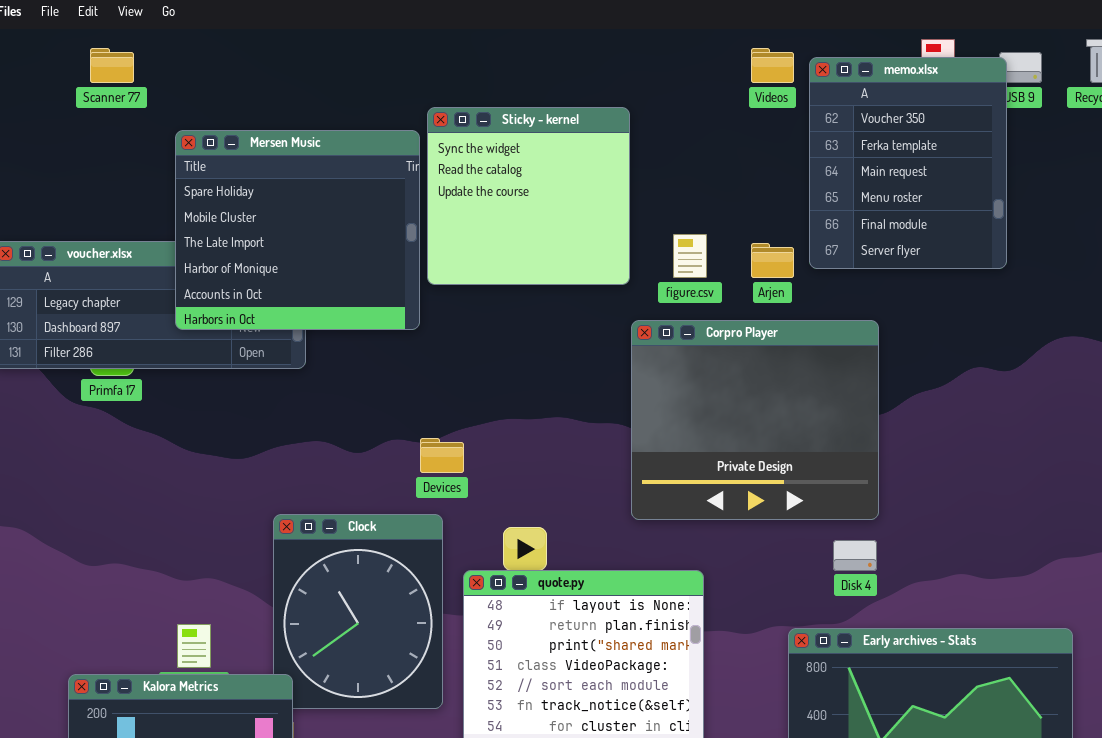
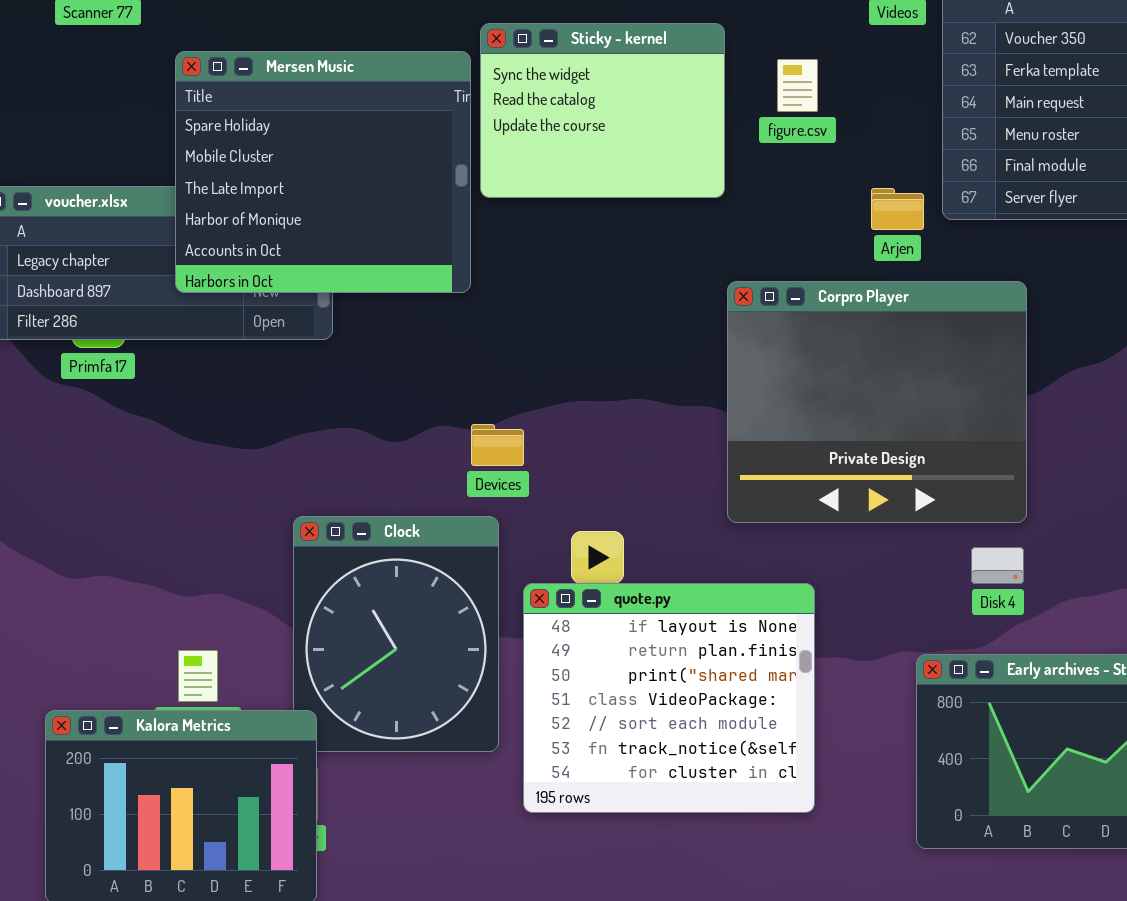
Sticky - kernel: [427,107,630,285] -> [480,23,725,198], resized
figure.csv: [673,234,707,278] -> [777,59,818,112], moved

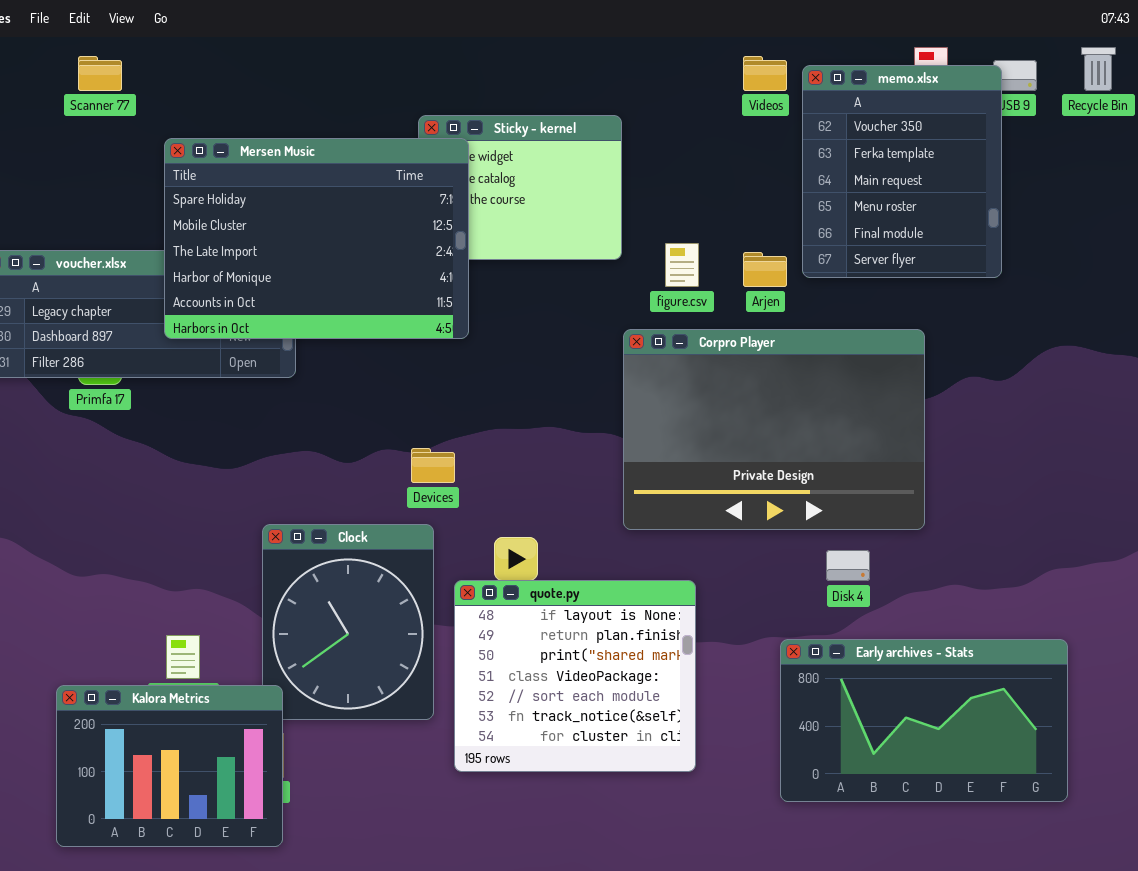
Mersen Music: [175,51,471,293] -> [164,138,469,339], resized
figure.csv: [777,59,818,112] -> [665,243,699,287], moved
Corpro Player: [727,281,1027,523] -> [623,329,925,530], resized

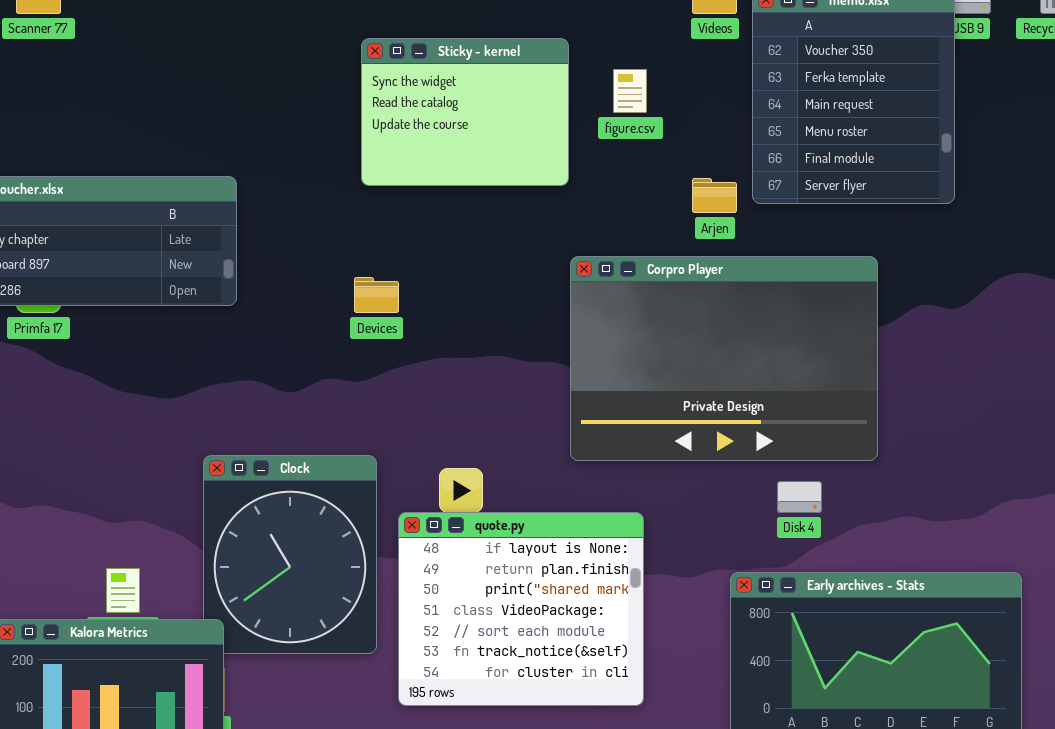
Mersen Music: [164,138,469,339] -> none, closed
figure.csv: [665,243,699,287] -> [613,69,647,113], moved
Devices: [411,448,455,483] -> [354,277,399,313], moved

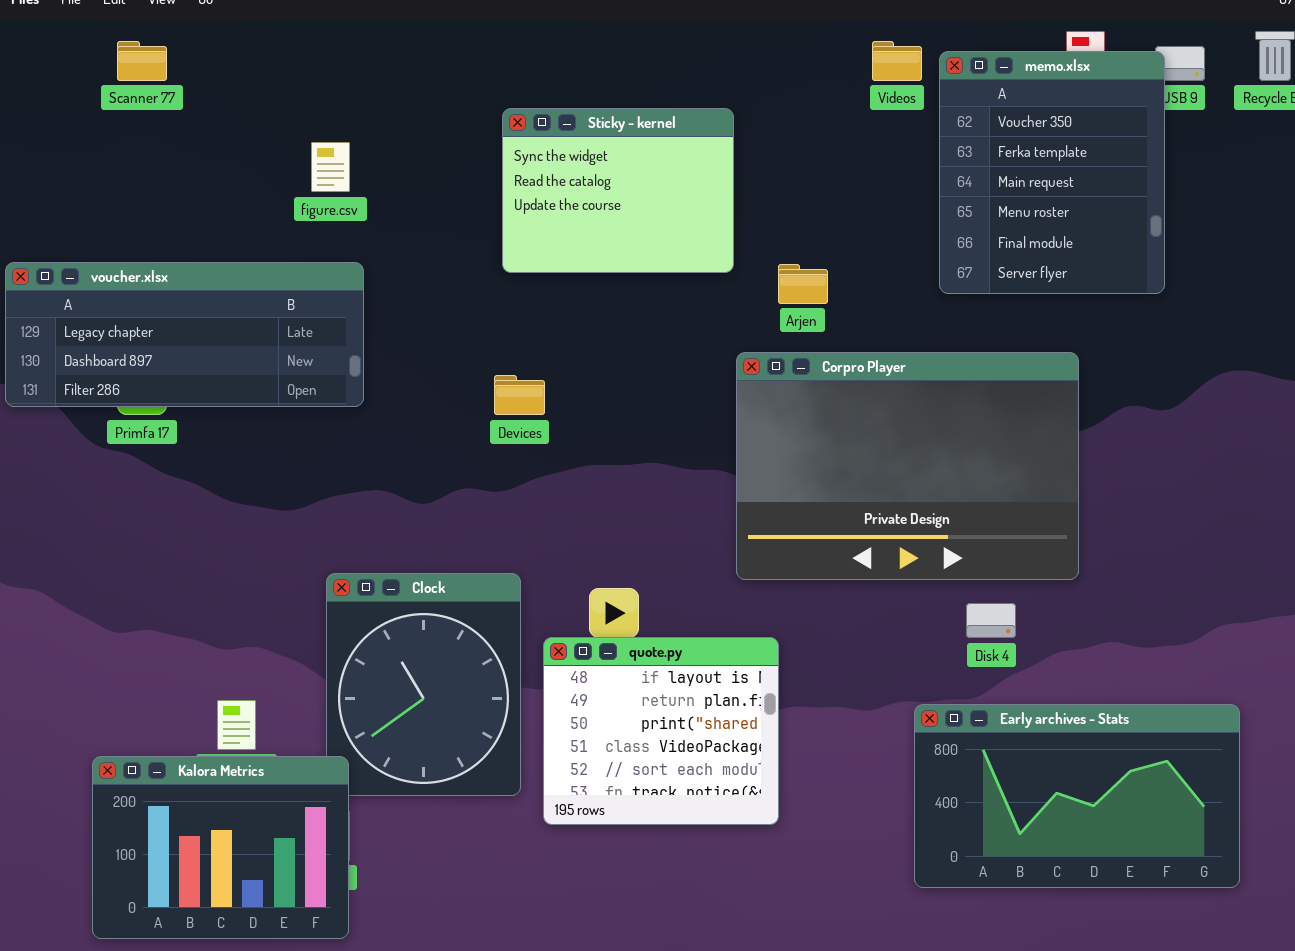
figure.csv: [613,69,647,113] -> [311,142,350,192], moved
Arjen: [692,178,737,213] -> [778,264,828,304], moved
quote.py: [398,512,644,706] -> [543,637,779,825], resized

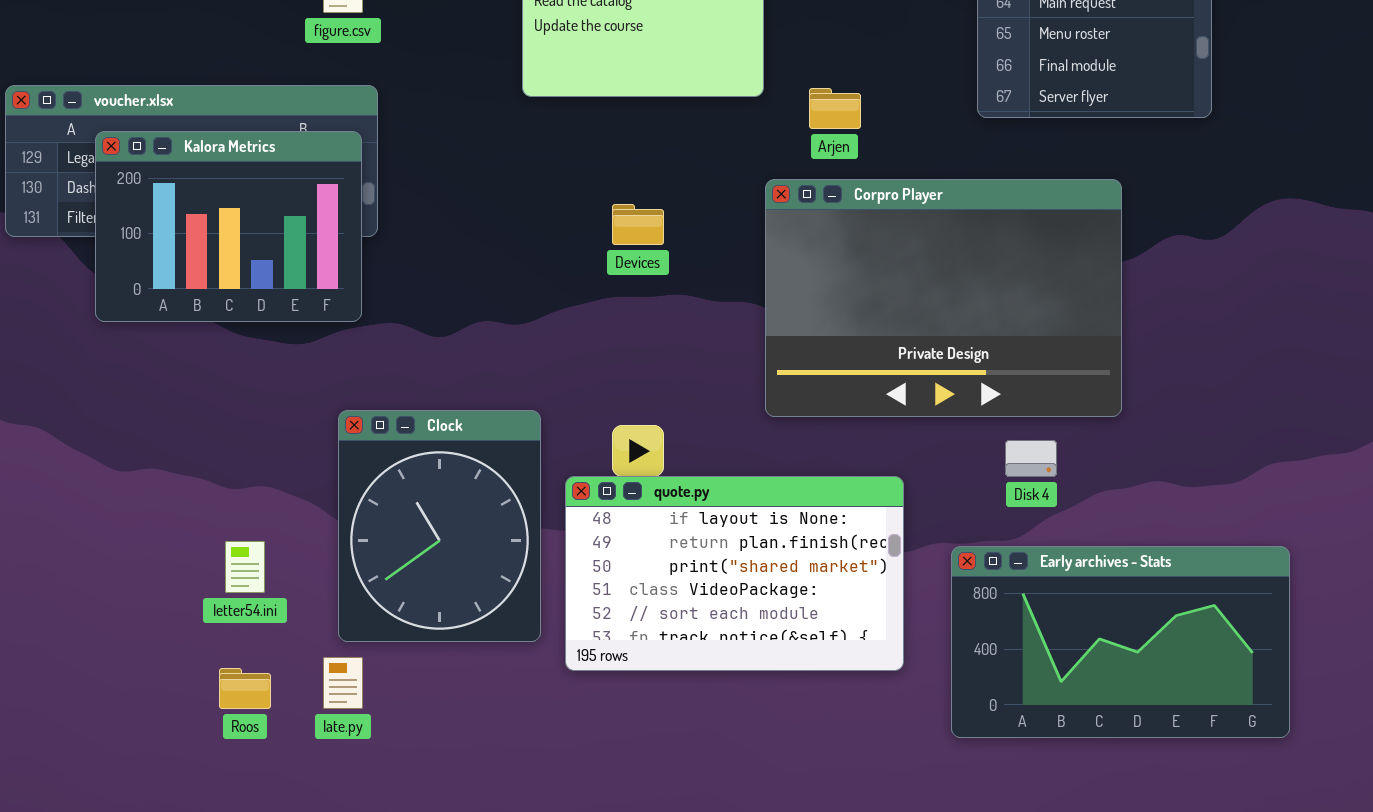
Devices: [494,375,545,415] -> [612,204,664,245], moved
quote.py: [543,637,779,825] -> [565,476,904,671], resized
Kalora Metrics: [92,756,349,939] -> [95,131,362,322], moved

